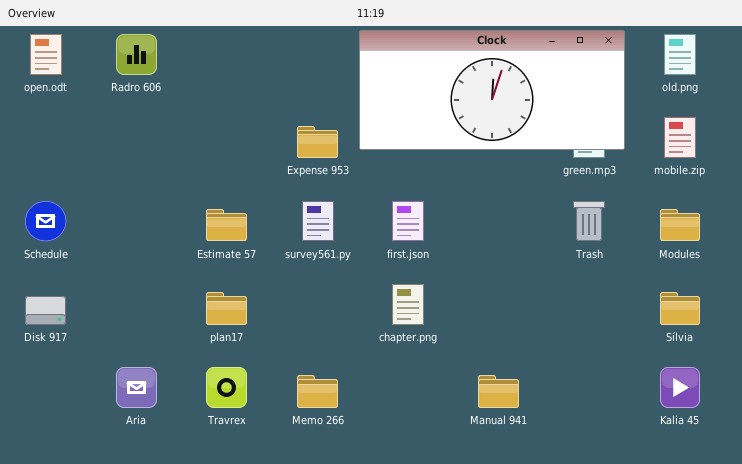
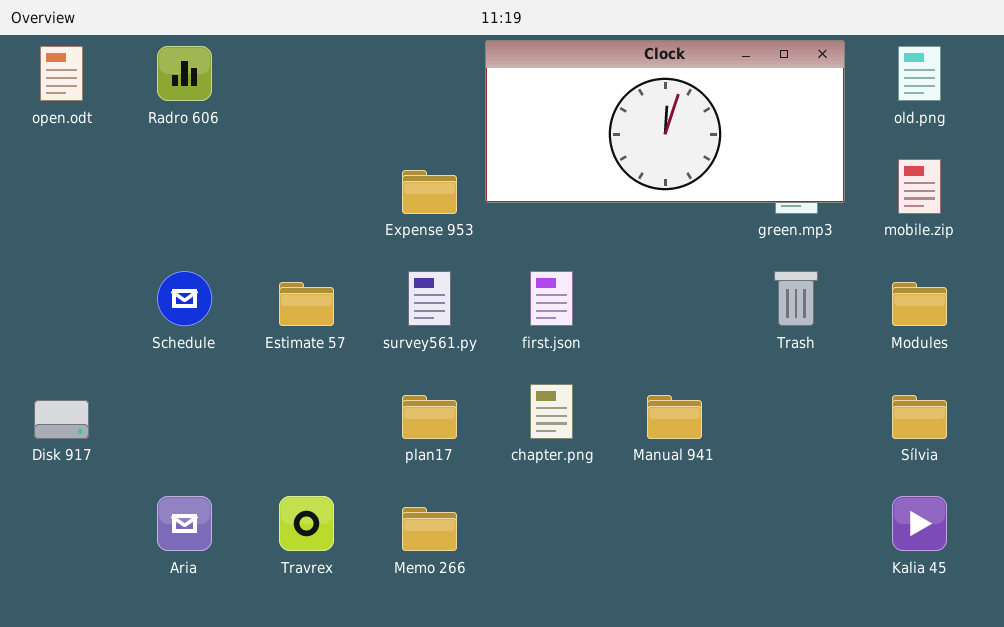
Schedule: [25,201,66,241] -> [157,271,212,326], moved
plan17: [206,292,247,325] -> [402,395,457,439], moved
Manual 941: [478,375,519,408] -> [647,395,702,439], moved

